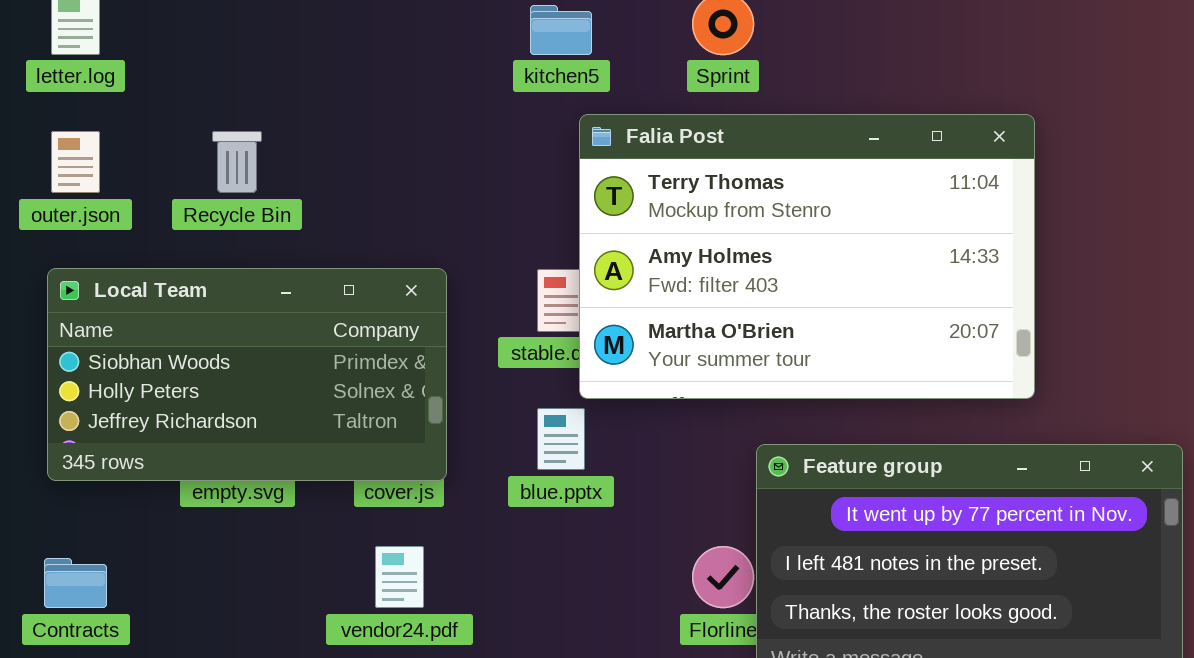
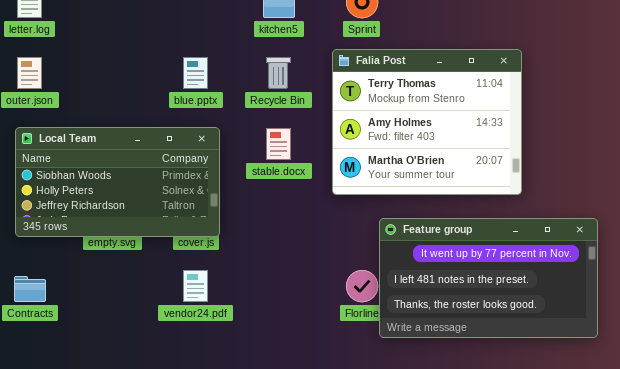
Falia Post: [579,114,1035,399] -> [332,49,522,195], resized
Recycle Bin: [212,131,262,193] -> [266,57,291,89], moved
blue.pptx: [537,408,585,470] -> [183,57,208,89], moved

